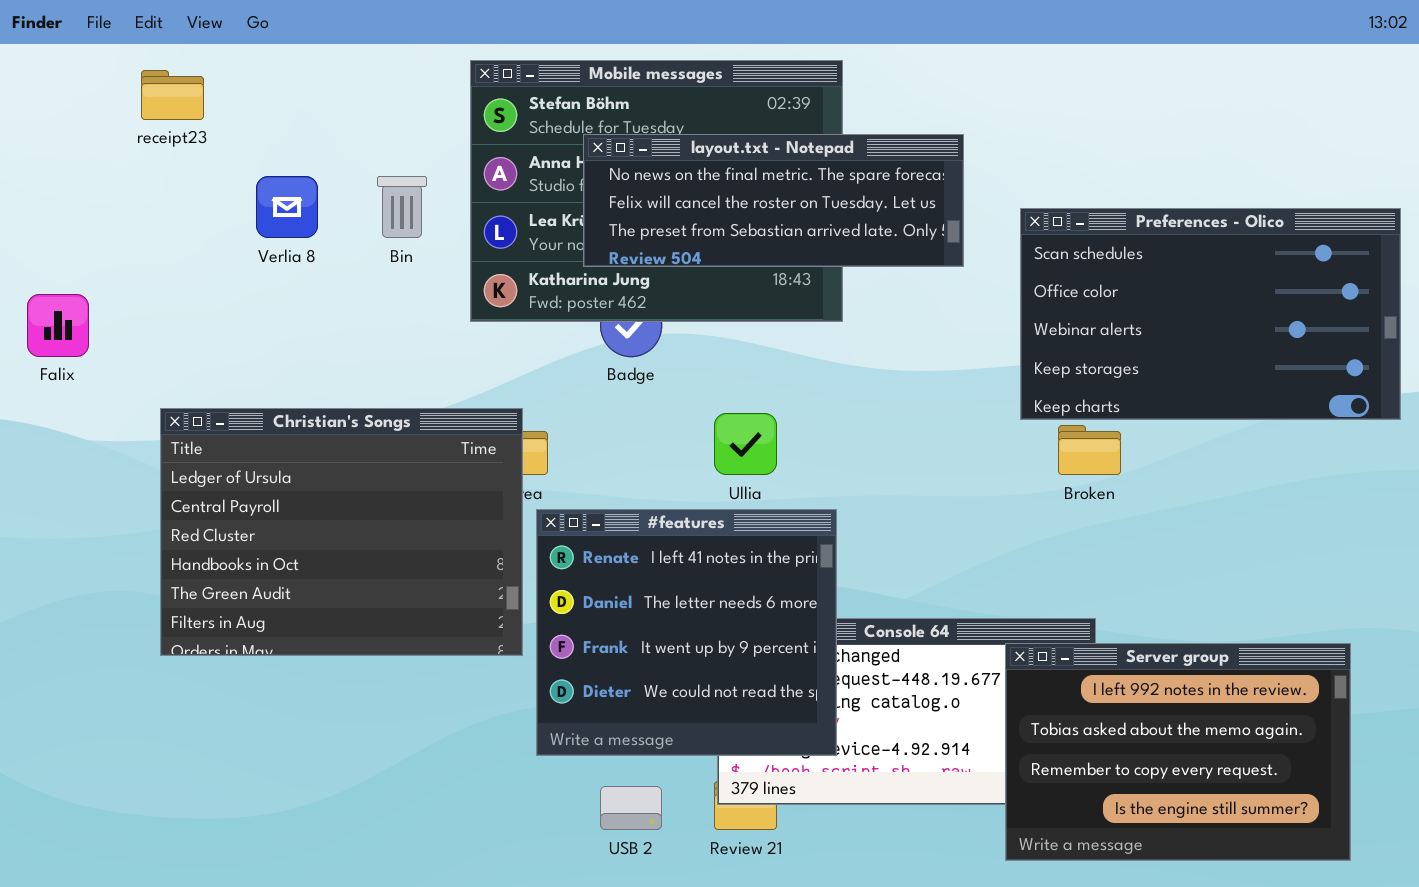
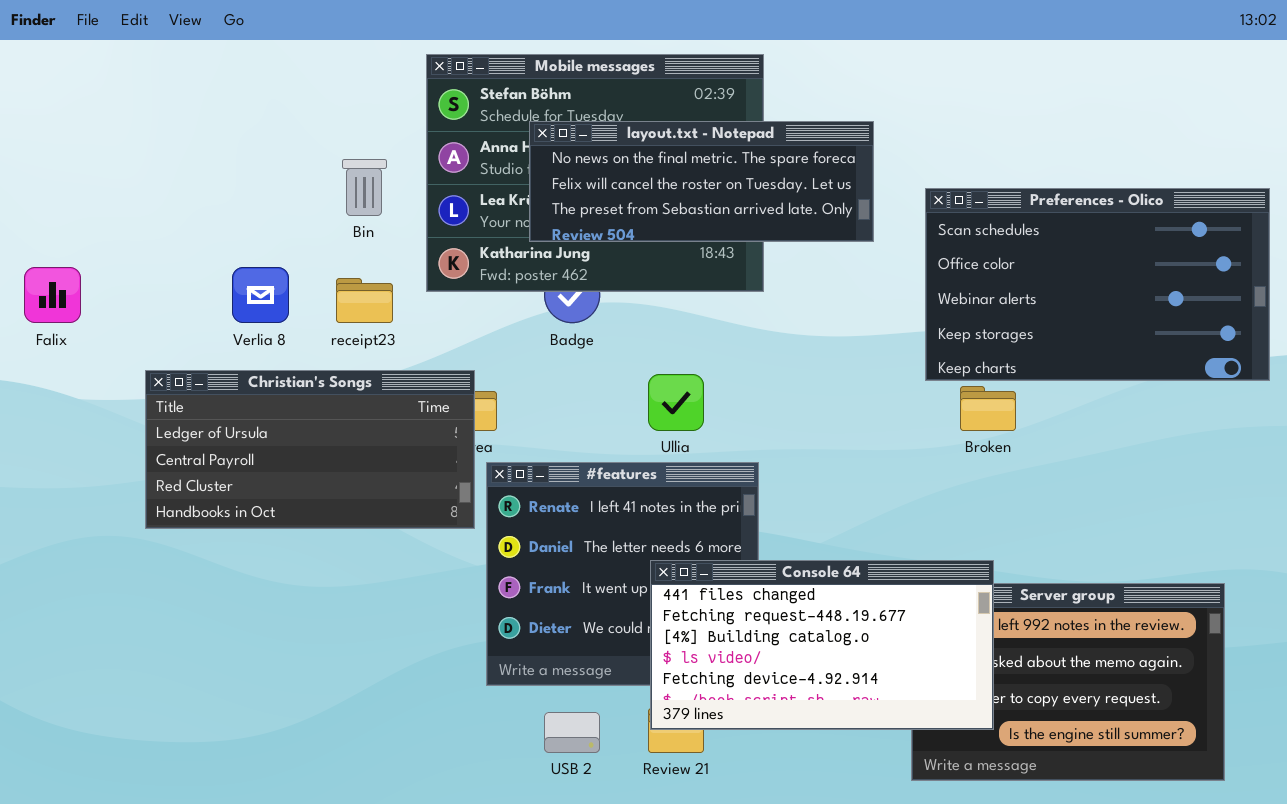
receipt23: [141,70,204,120] -> [336,278,393,323], moved
Verlia 8: [256,176,318,238] -> [232,267,289,323], moved
Christian's Songs: [160,408,523,656] -> [145,370,475,529], resized
Console 64: [717,618,1096,805] -> [650,560,994,730], raised

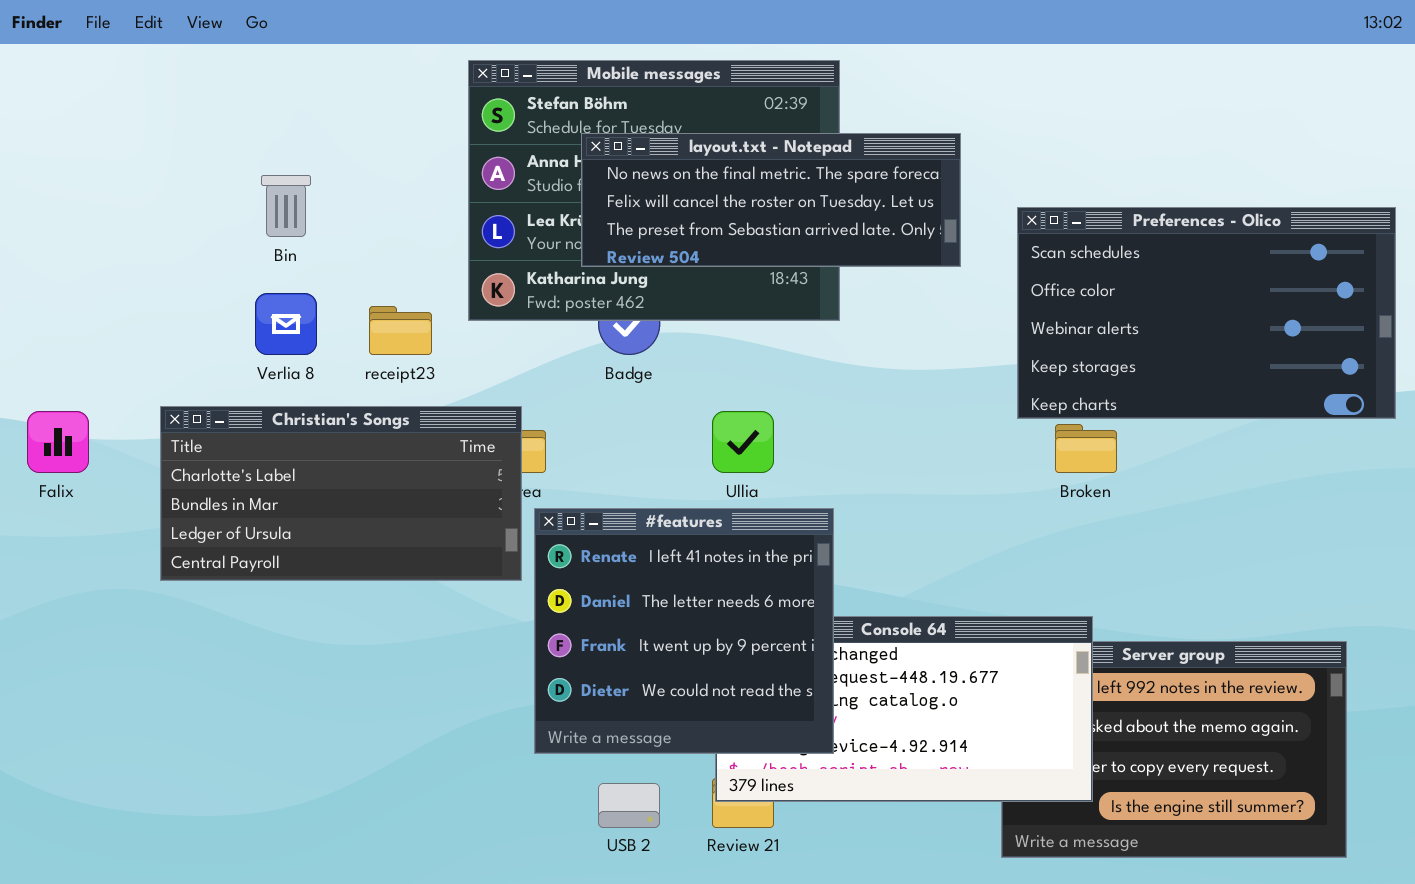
Bin: [342,159,387,216] -> [261,175,311,237], moved
Falix: [24,267,81,323] -> [27,411,89,473], moved
Christian's Songs: [145,370,475,529] -> [160,406,522,581], scrolled up 2 rows
#features: [486,462,759,686] -> [534,508,834,754], raised

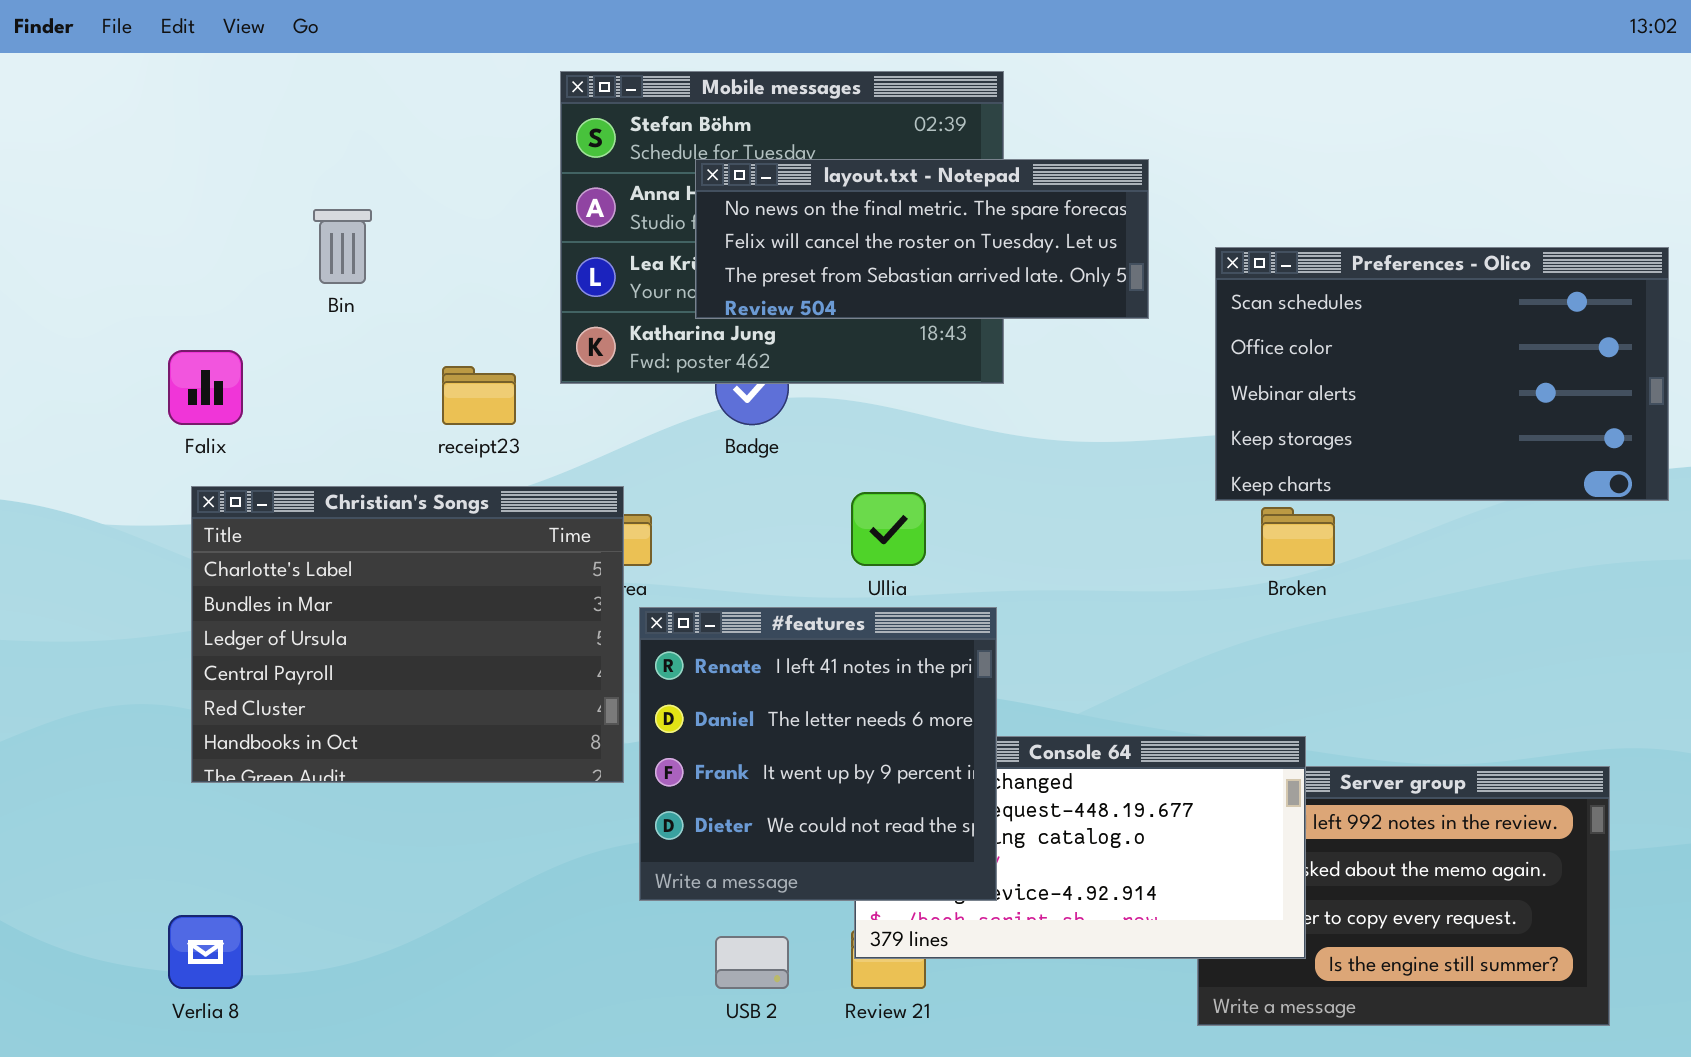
Verlia 8: [255,293,317,355] -> [168,915,243,989], moved
Christian's Songs: [160,406,522,581] -> [191,486,624,783], resized
Falix: [27,411,89,473] -> [168,350,243,425], moved

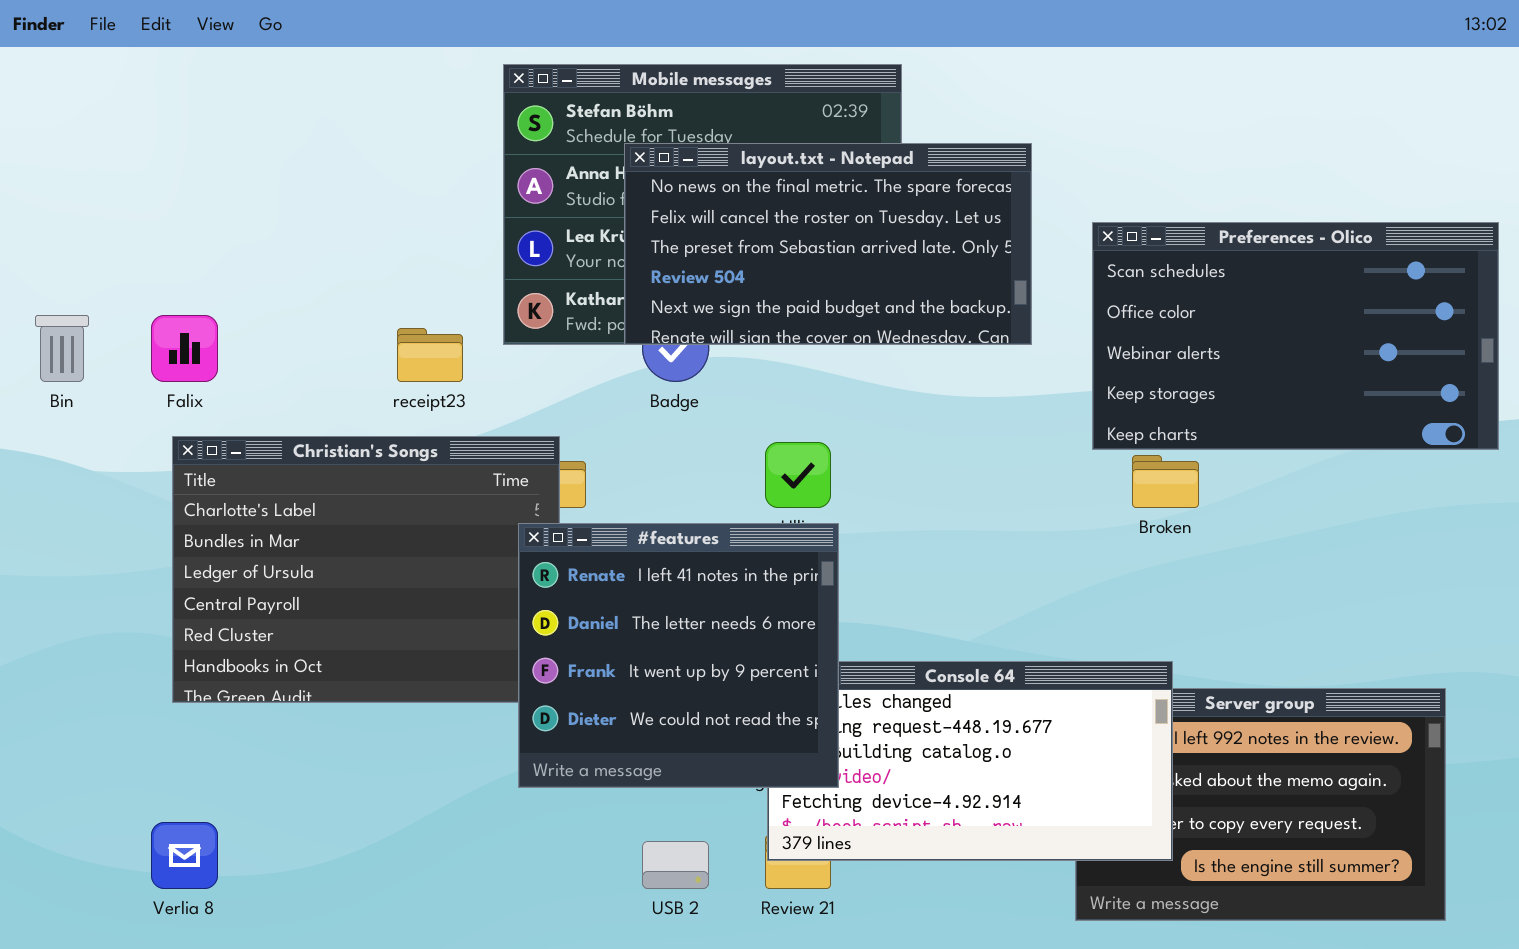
layout.txt - Notepad: [695,159,1149,319] -> [624,143,1032,345], resized
Bin: [313,209,372,284] -> [35,315,89,382], moved
#features: [639,607,997,901] -> [518,523,839,788], moved

